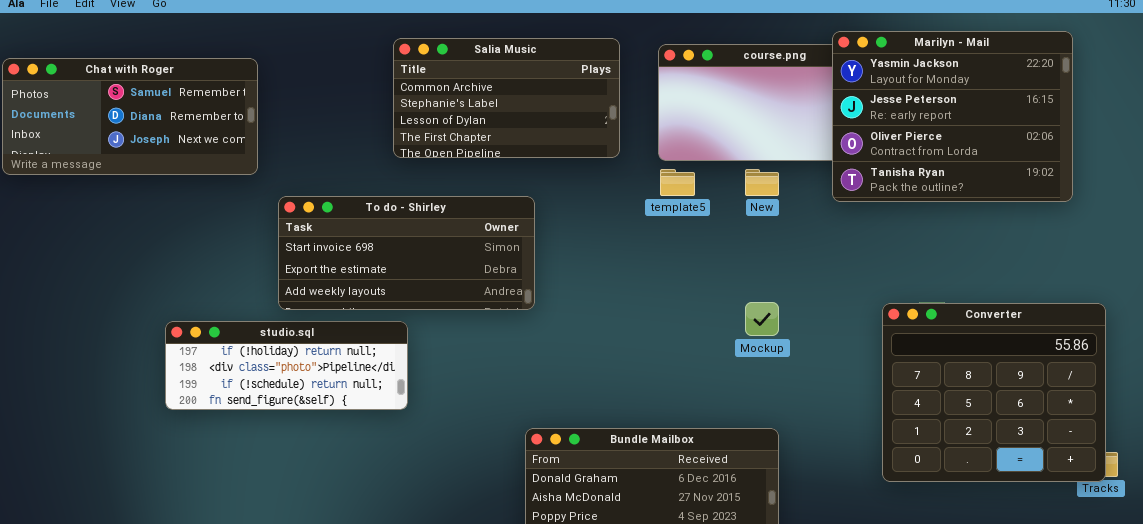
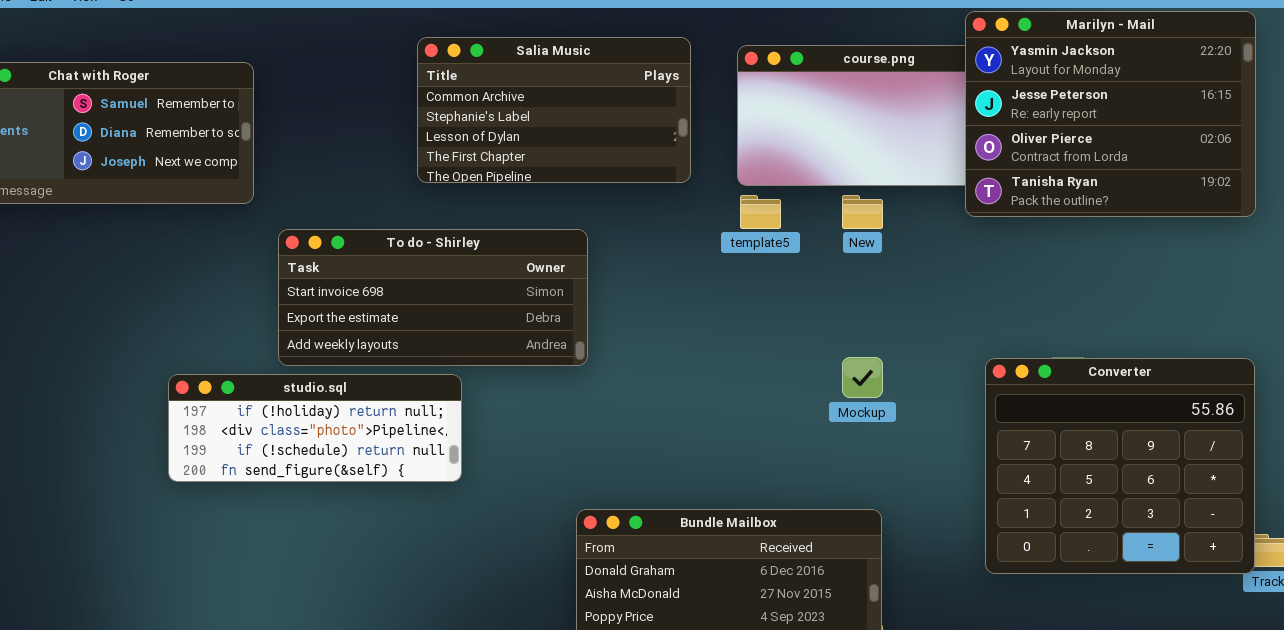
Marilyn - Mail: [832,31,1073,202] -> [965,11,1256,217], moved
Converter: [882,303,1106,482] -> [985,358,1255,574], moved
studio.sql: [165,321,408,410] -> [168,374,462,482], moved

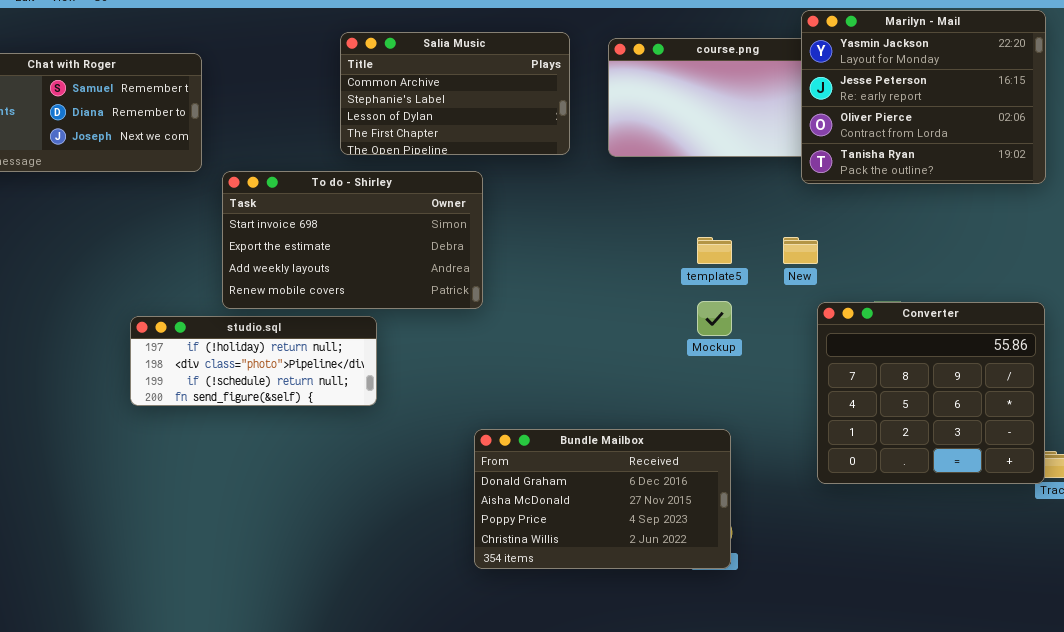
template5: [740,195,781,229] -> [697,237,732,264], moved
New: [842,195,883,229] -> [783,237,818,264], moved
To do - Shirley: [278,229,588,366] -> [222,171,483,309], resized

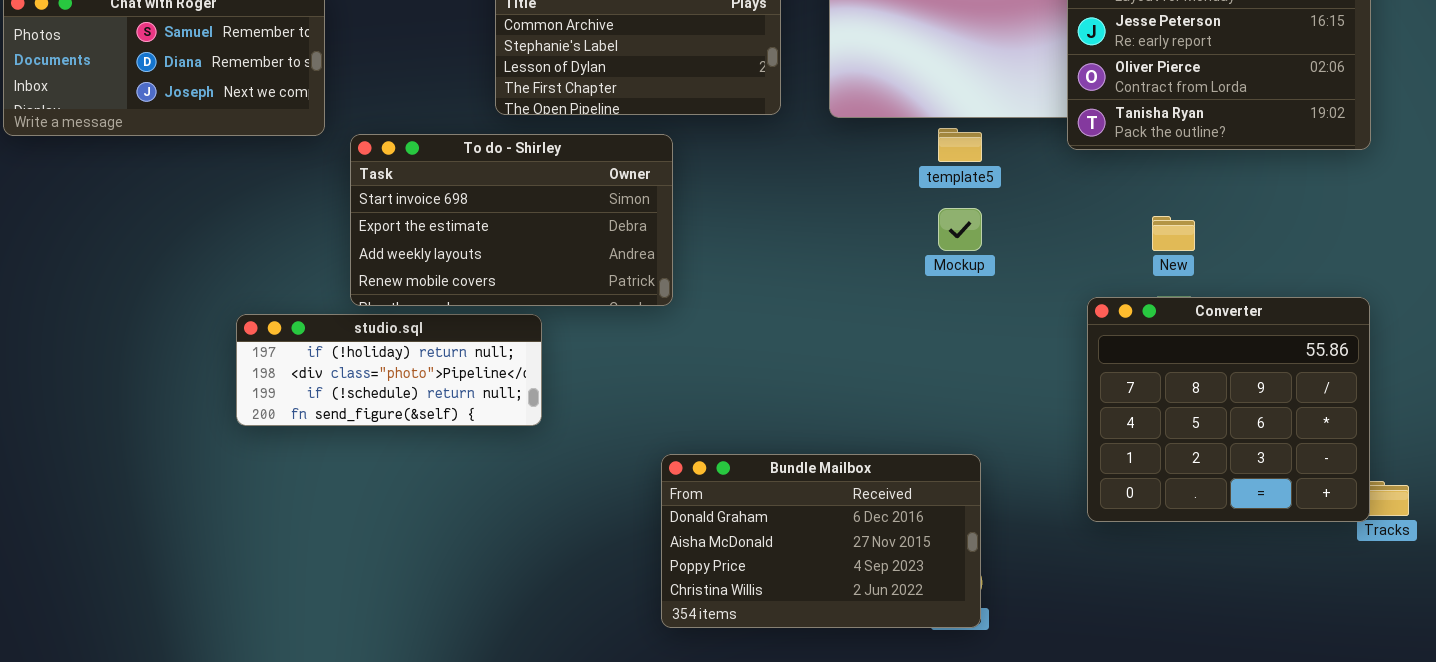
template5: [697,237,732,264] -> [938,128,982,162], moved
New: [783,237,818,264] -> [1152,216,1195,251], moved
Mockup: [697,301,732,336] -> [938,208,982,251], moved

